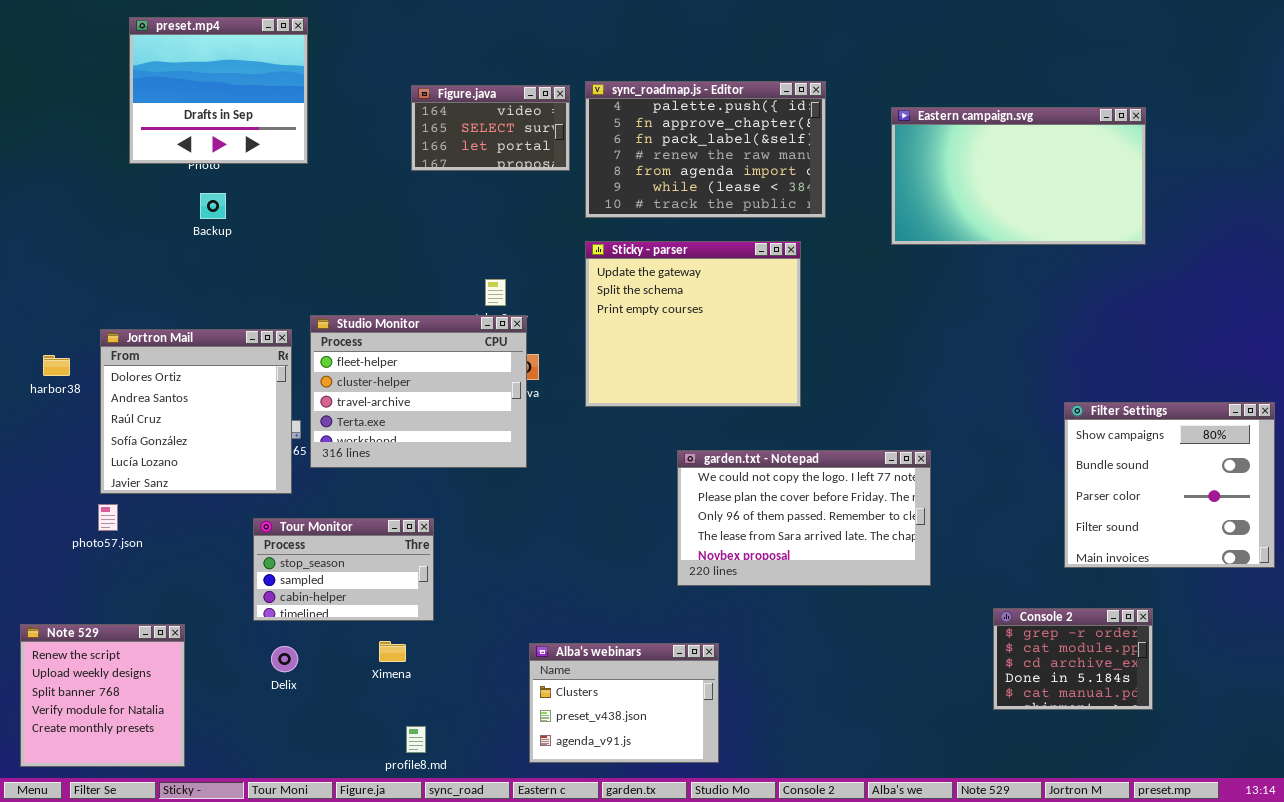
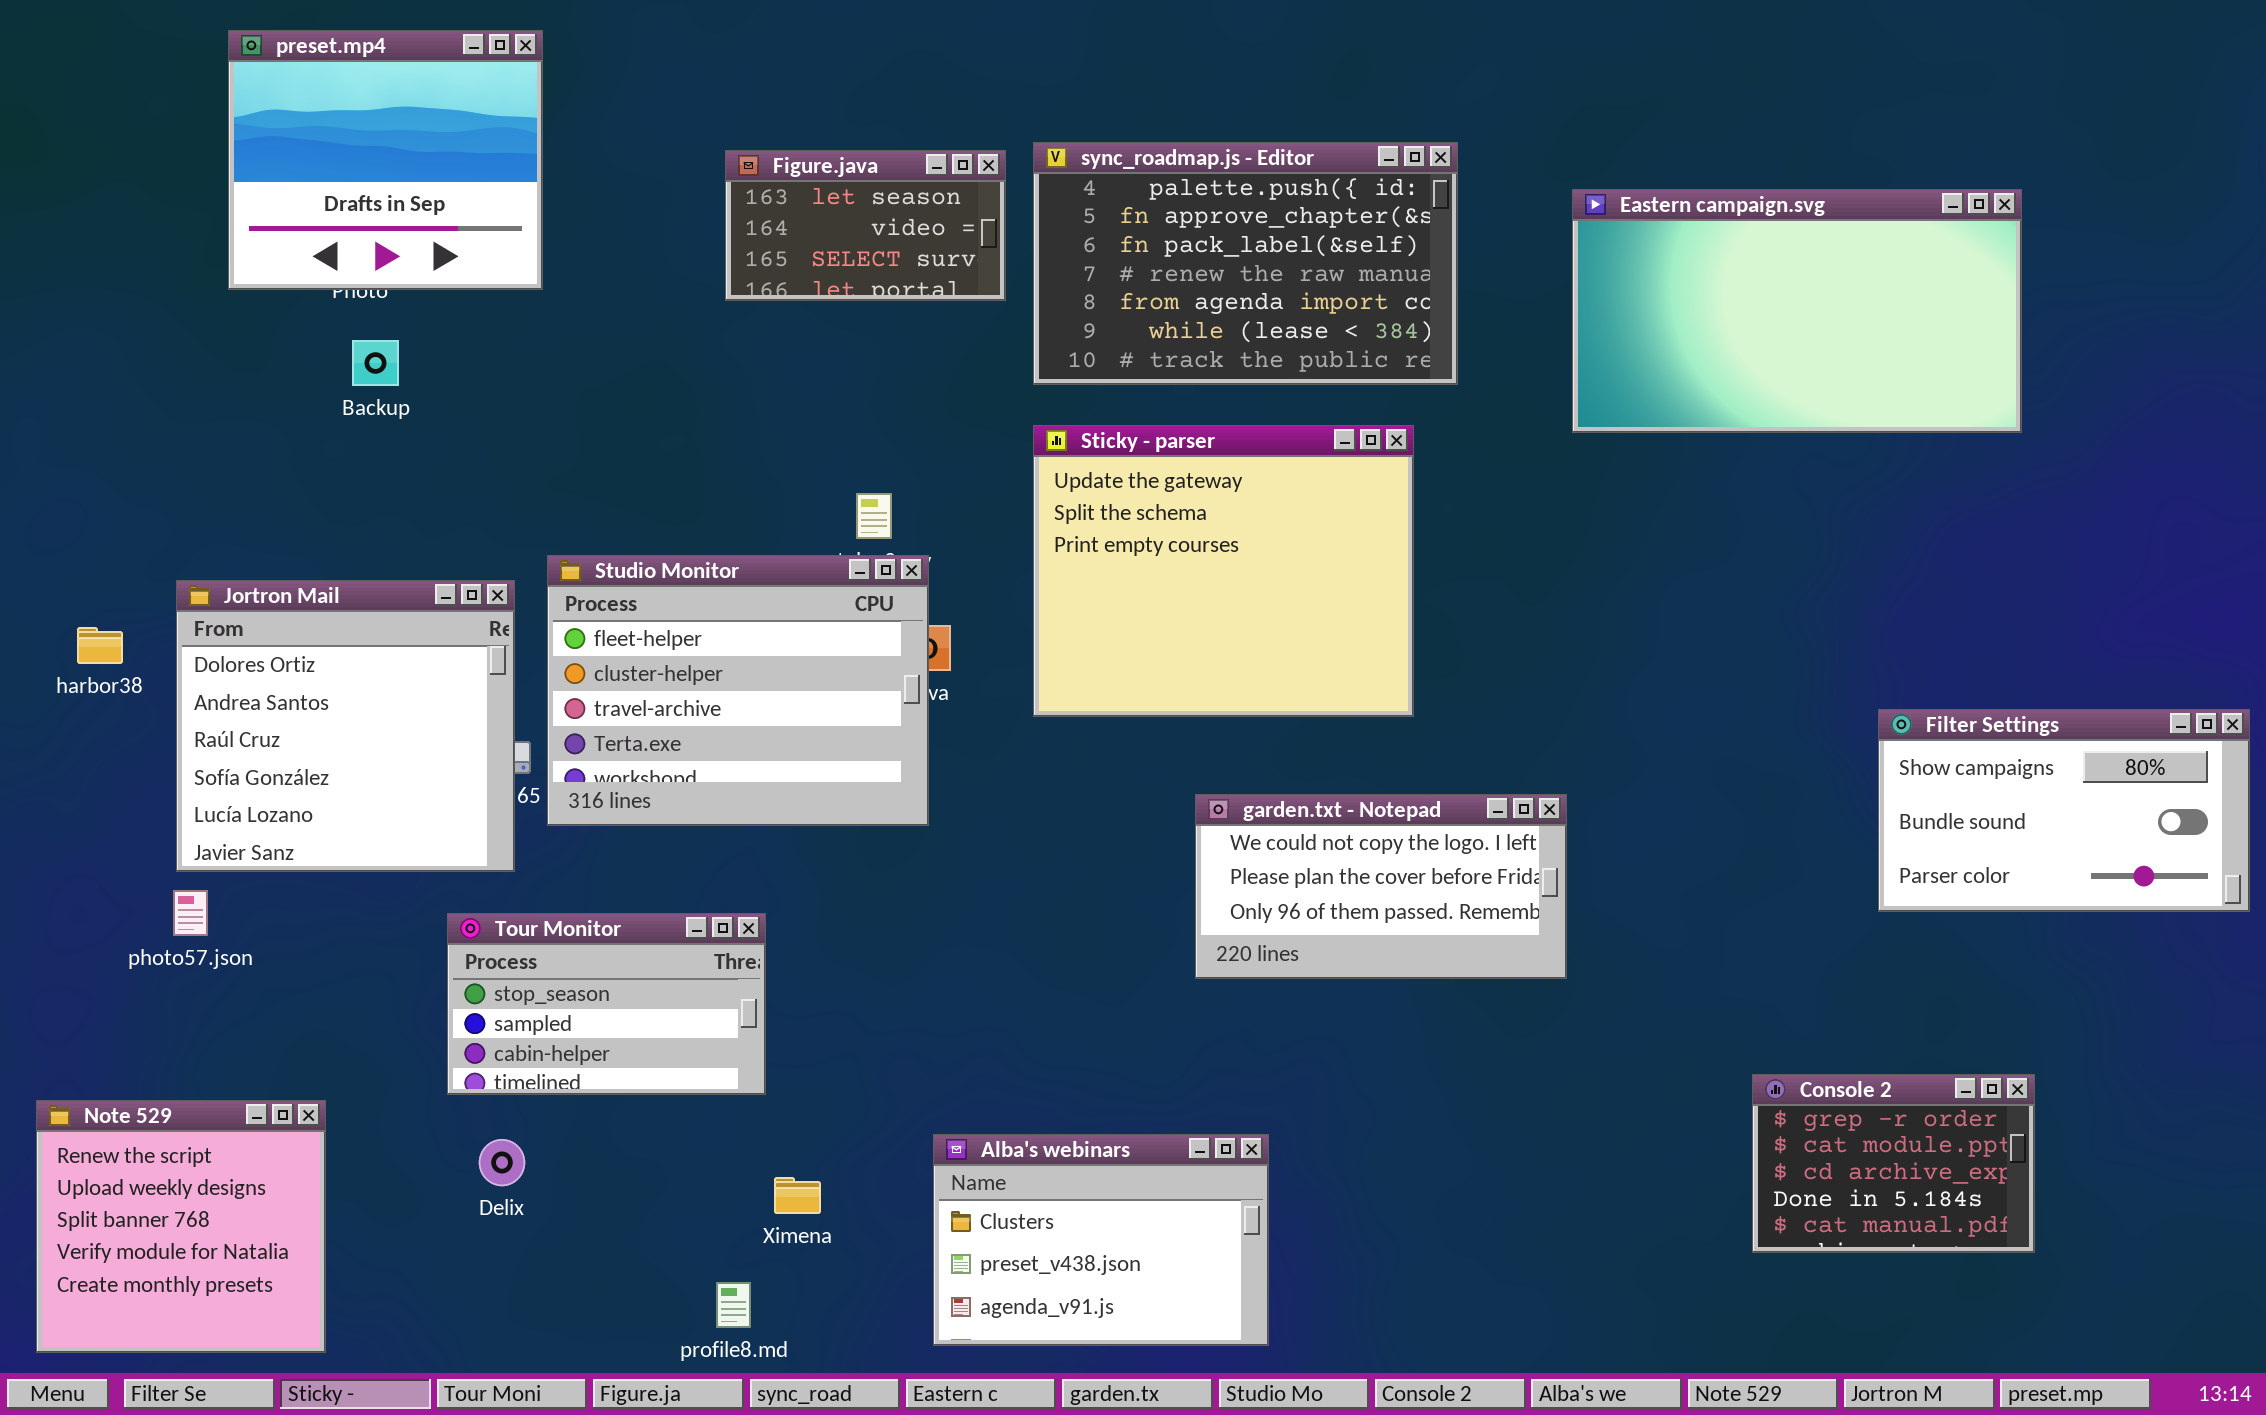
Figure.java: [411,85,570,171] -> [725,150,1006,301], scrolled up 1 row
Filter Settings: [1064,402,1275,568] -> [1878,709,2250,912], resized
garden.txt - Notepad: [677,450,931,586] -> [1195,794,1567,979], resized
Ximena: [379,641,406,662] -> [774,1177,821,1214], moved

